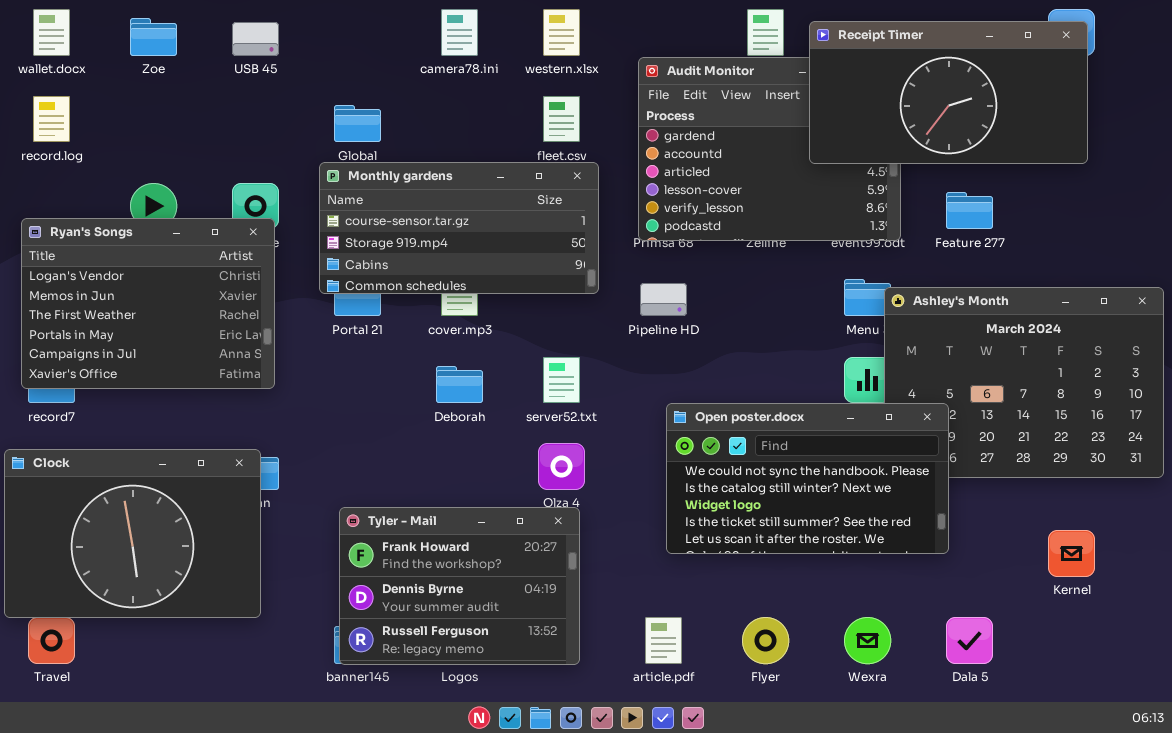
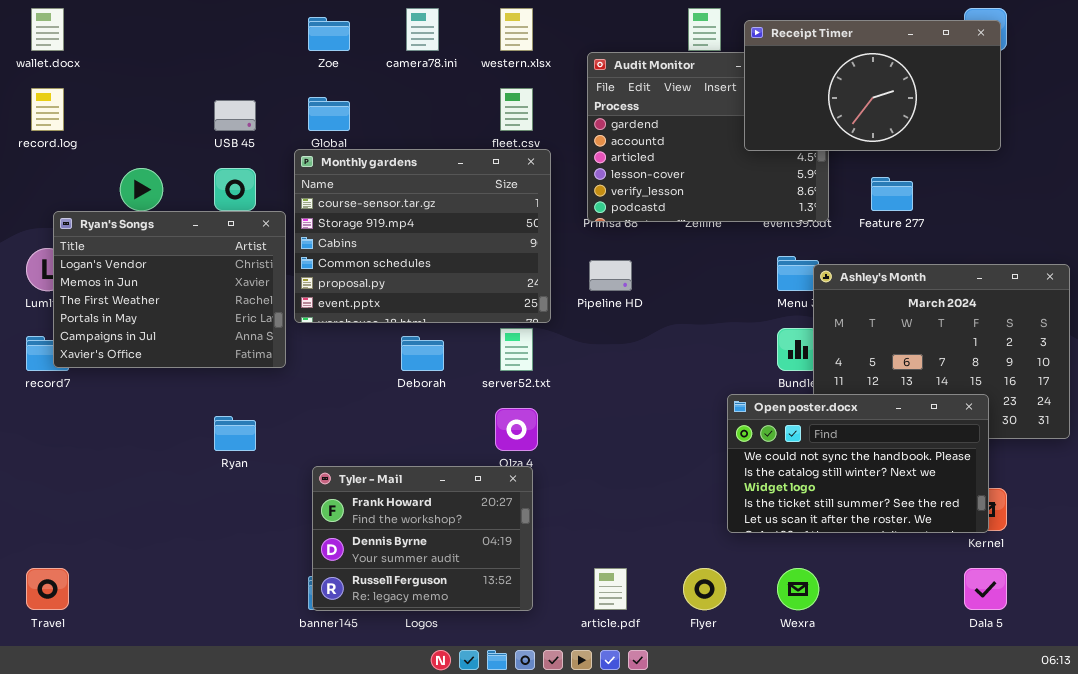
Zoe: [130,18,177,56] -> [308,17,350,51], moved
USB 45: [232,22,279,56] -> [214,100,256,131], moved
Monthly gardens: [319,162,599,294] -> [294,149,551,323], resized
Ryan's Songs: [21,218,275,389] -> [53,211,286,368], moved
Open poster.docx: [666,403,949,554] -> [727,394,989,533], moved
Clock: [4,449,261,618] -> none, closed
Dala 5: [946,617,993,664] -> [964,568,1007,610], moved

